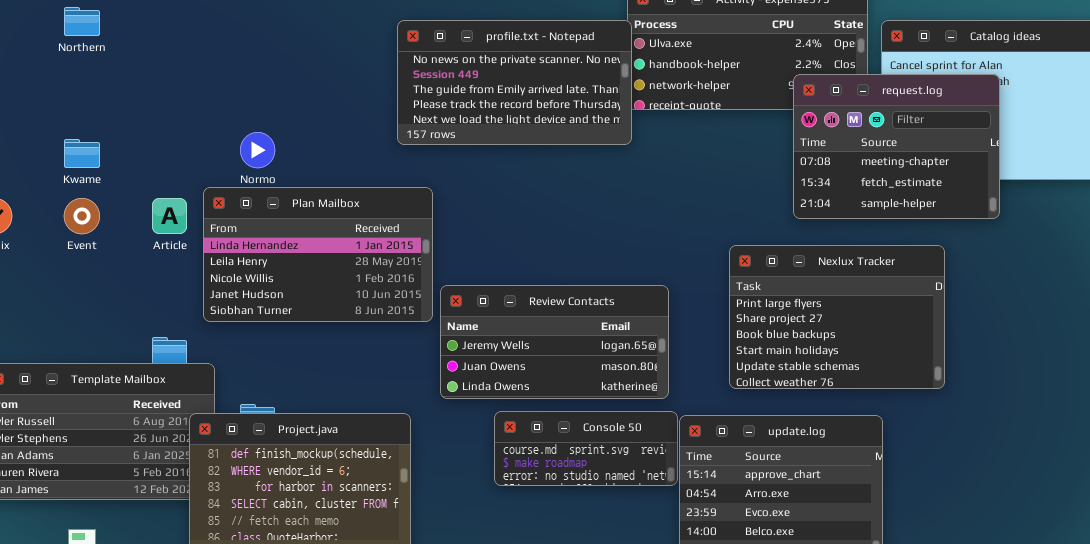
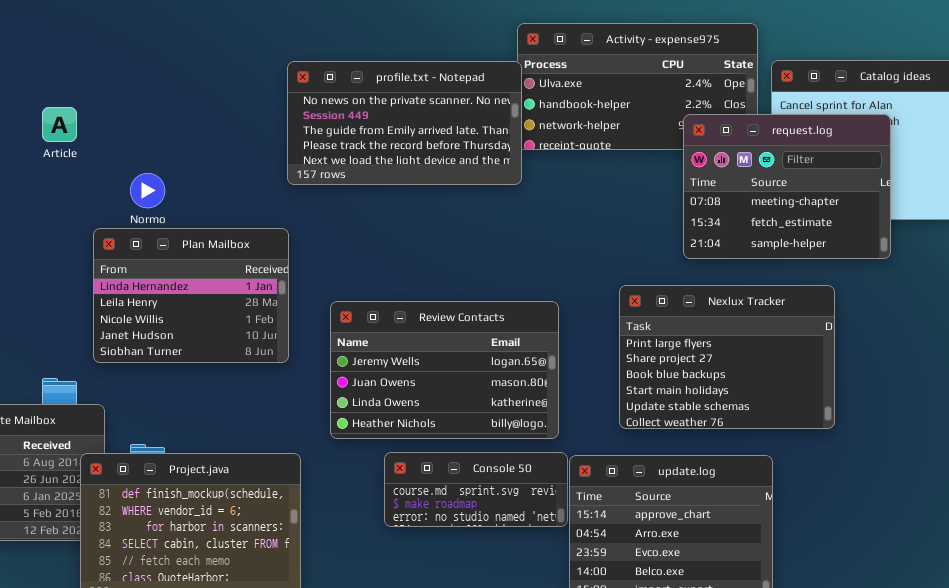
Plan Mailbox: [203,187,433,322] -> [93,228,289,363], resized
Article: [152,198,187,234] -> [42,107,77,142], moved
Review Contacts: [440,285,669,399] -> [330,301,559,439], resized

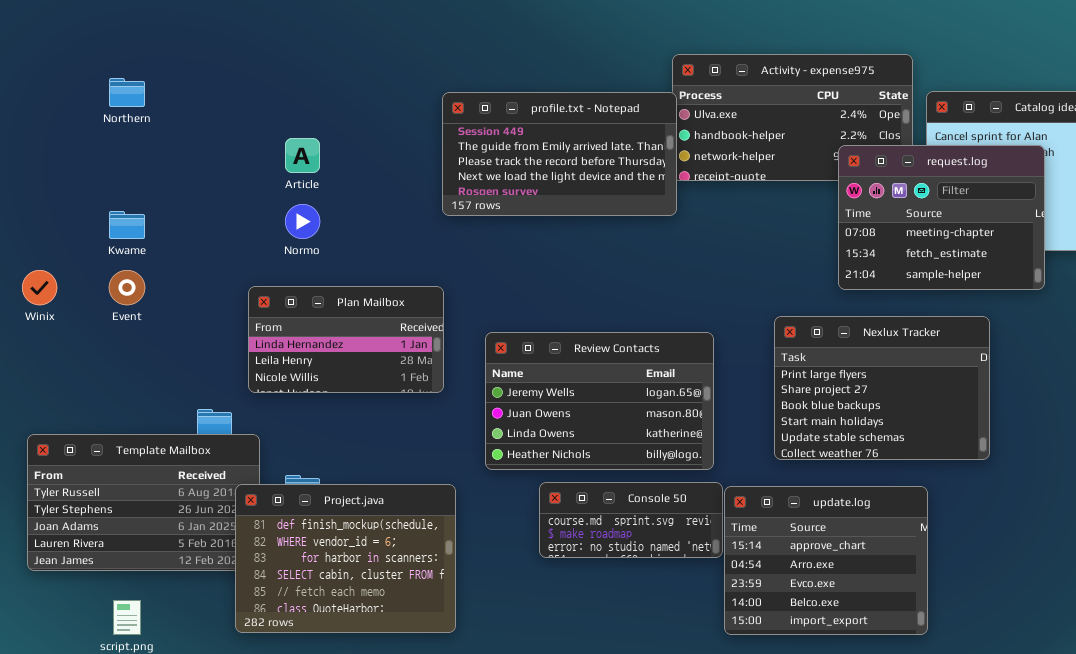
profile.txt - Notepad: [287,61,522,185] -> [442,92,677,216], scrolled down 1 row
Article: [42,107,77,142] -> [285,138,320,173], moved
Plan Mailbox: [93,228,289,363] -> [248,286,444,393], resized

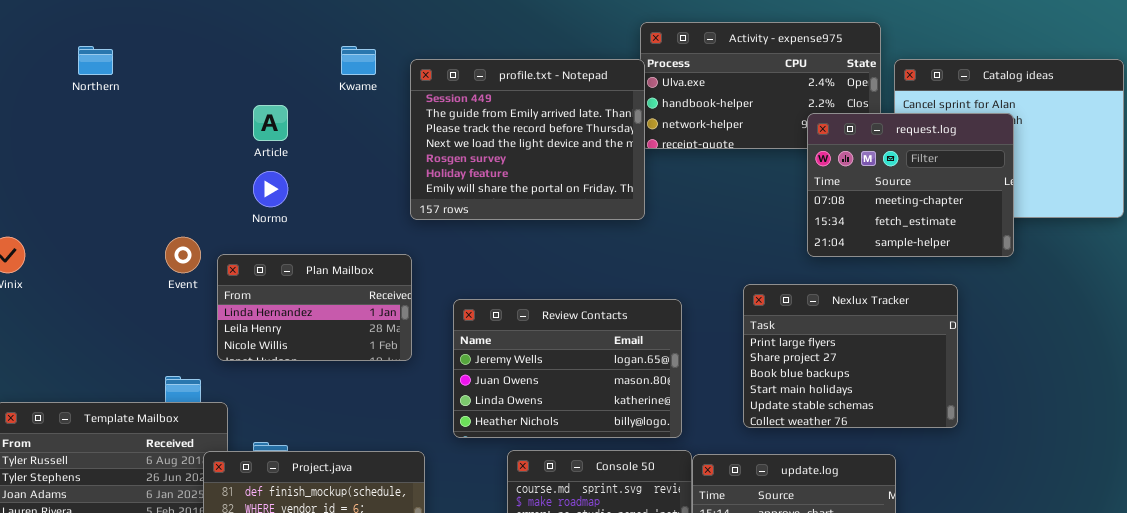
profile.txt - Notepad: [442,92,677,216] -> [410,59,645,220], resized
Kwame: [109,211,145,239] -> [341,46,376,75], moved
Event: [109,270,145,305] -> [165,237,201,273], moved

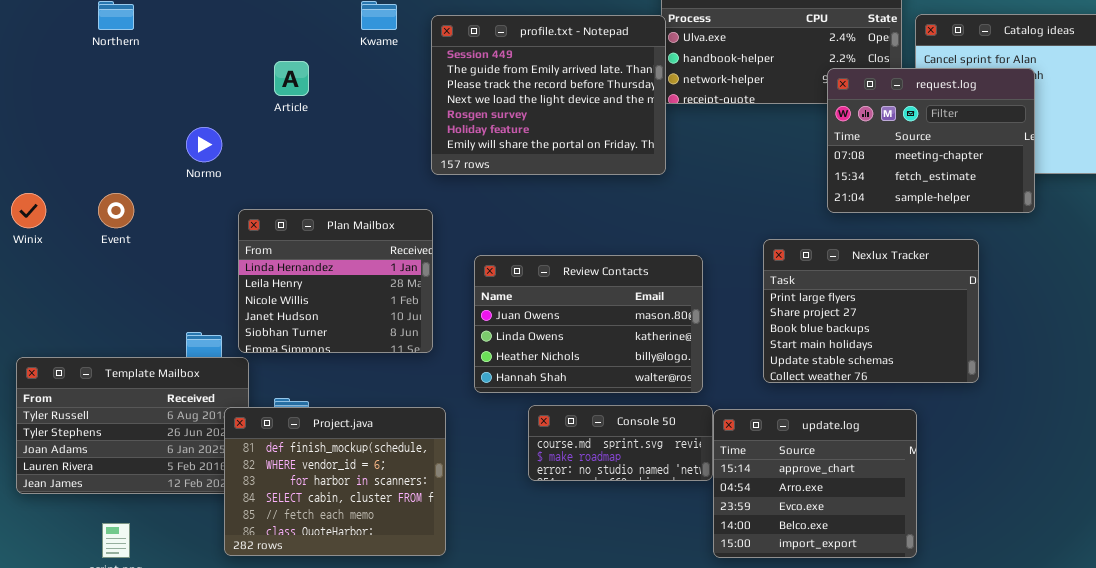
Normo: [253,171,288,207] -> [186,127,222,162], moved
Event: [165,237,201,273] -> [98,193,134,228], moved
Plan Mailbox: [217,254,412,361] -> [238,209,433,353], resized
Review Contacts: [453,299,682,438] -> [474,255,703,393], scrolled down 1 row

